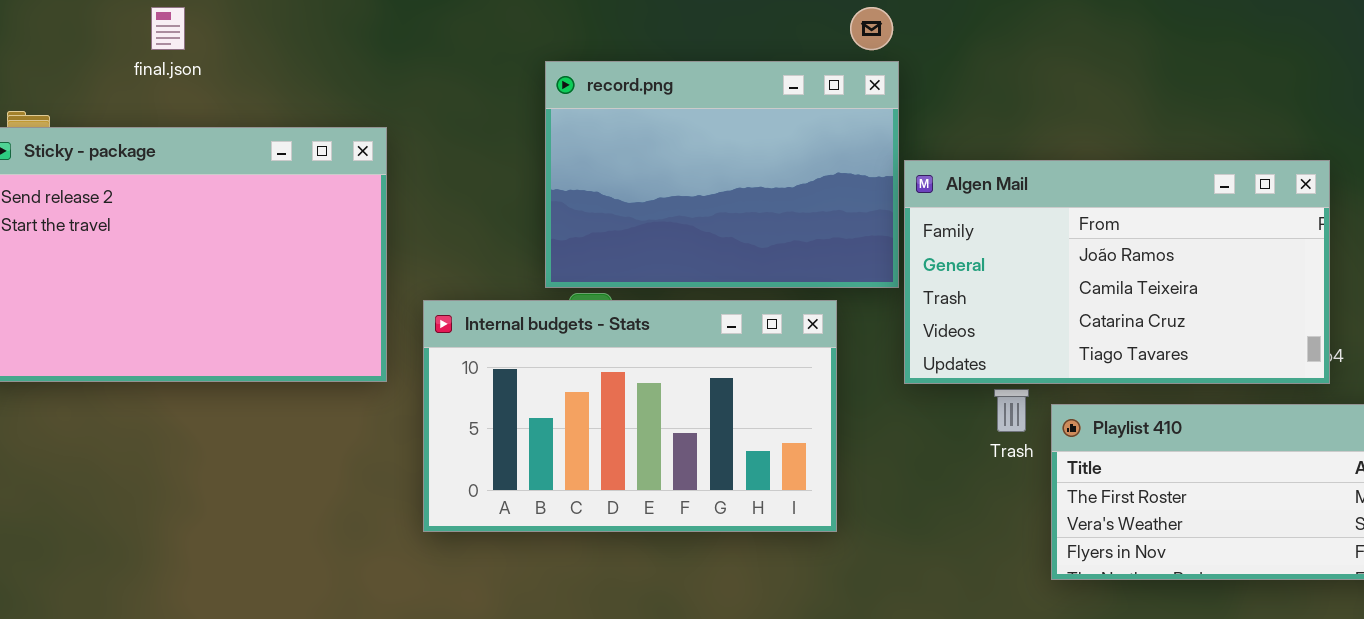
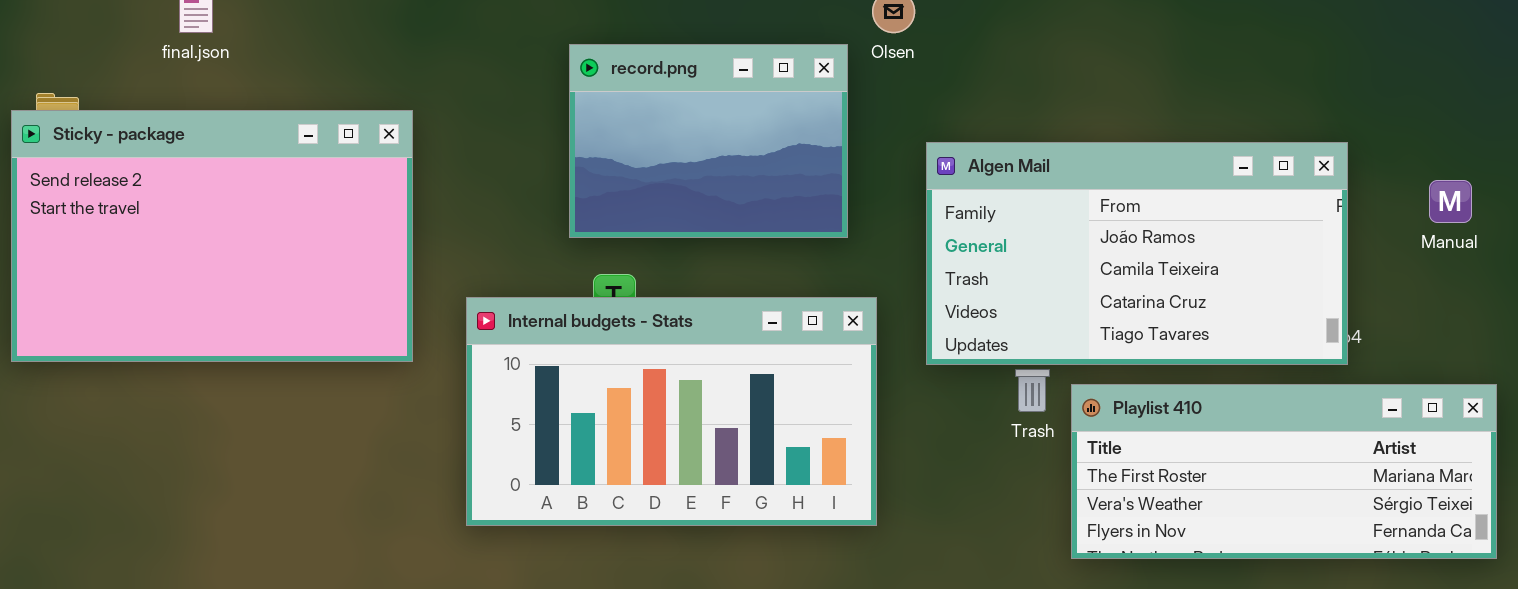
record.png: [545,61,899,288] -> [569,44,848,238], resized
Internal budgets - Stats: [423,300,837,532] -> [466,297,877,526], moved

